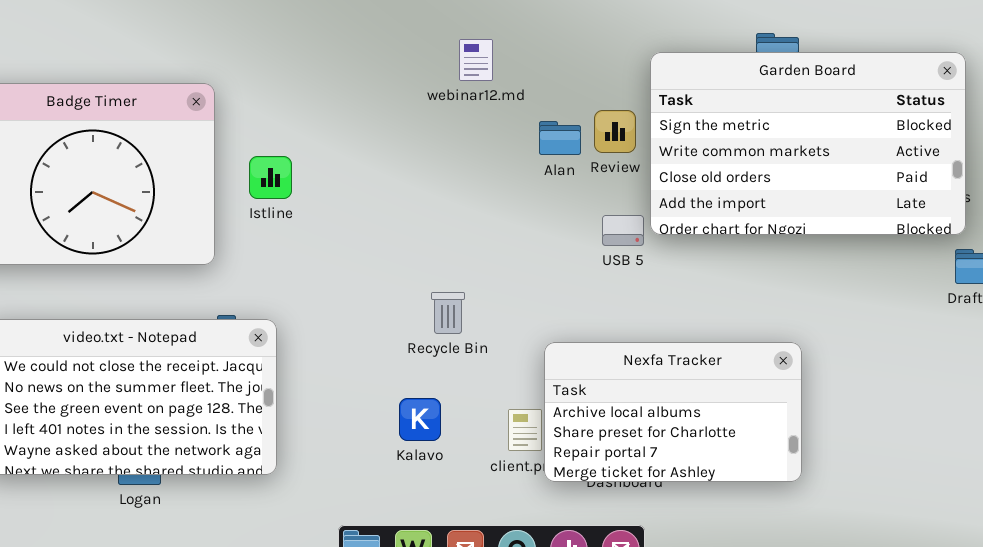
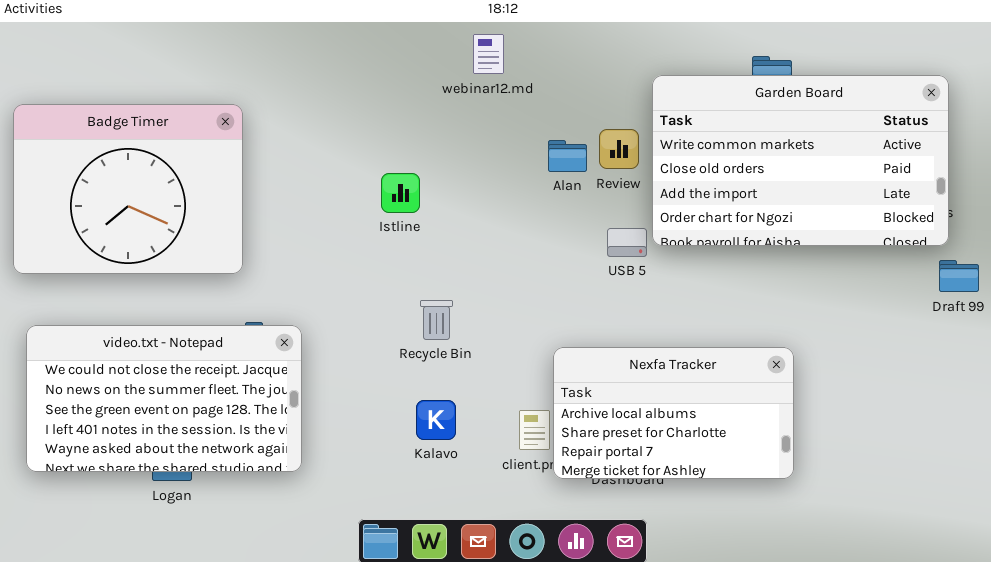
webinar12.md: [459,39,493,81] -> [473,34,504,74], moved
Garden Board: [650,52,966,235] -> [652,75,949,246], scrolled down 1 row
Istline: [249,156,292,199] -> [381,173,420,213], moved
Recycle Bin: [431,292,465,334] -> [420,300,453,340], moved

